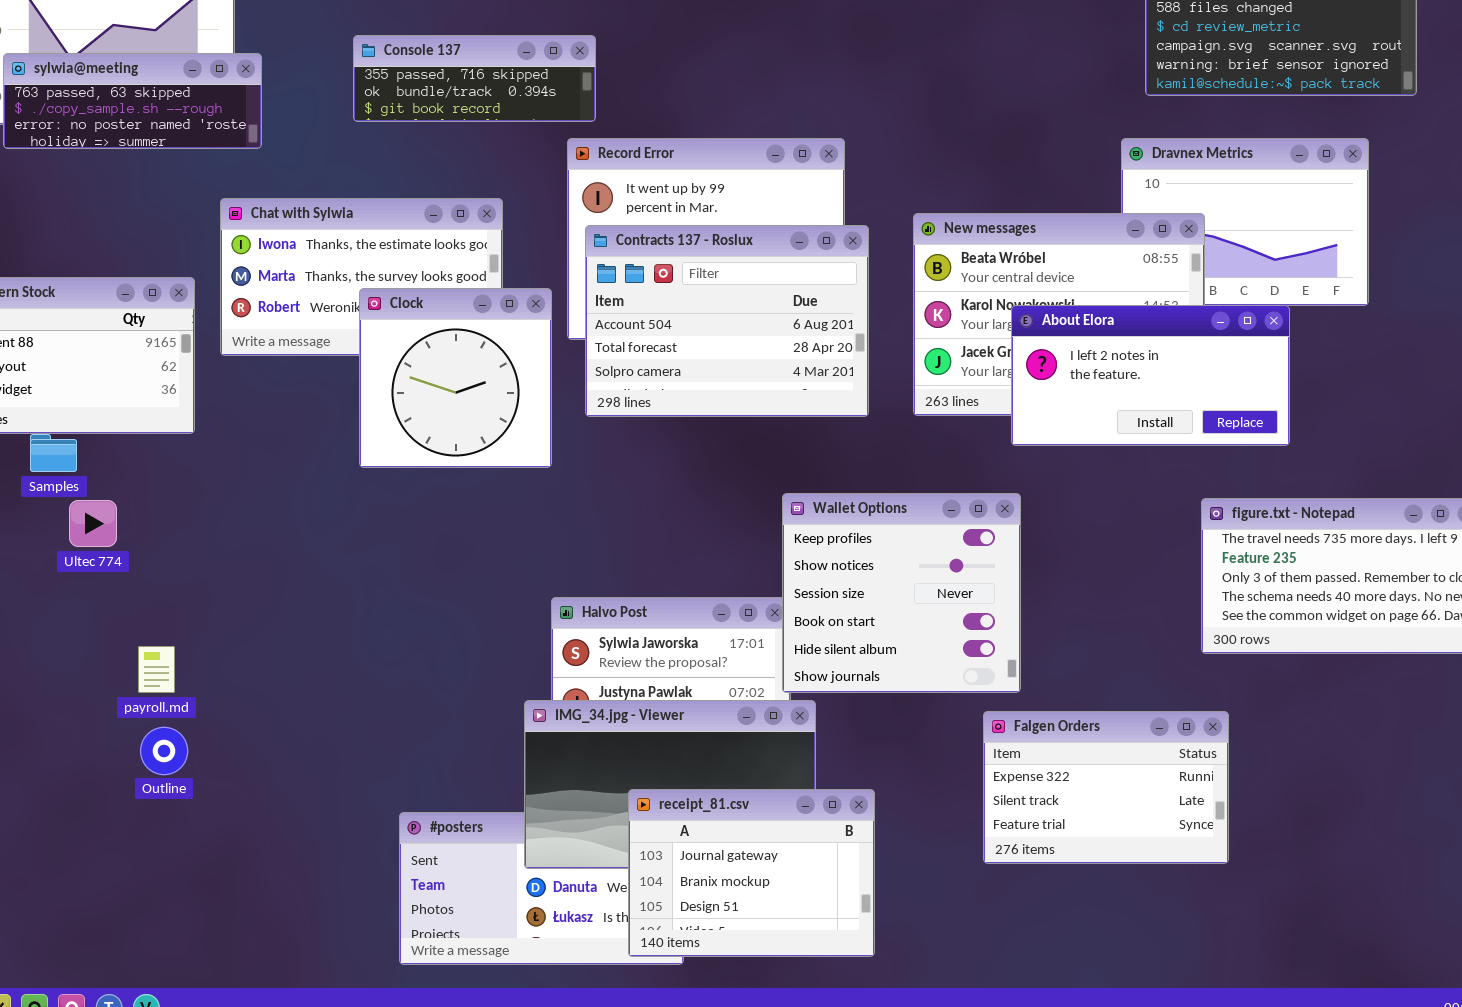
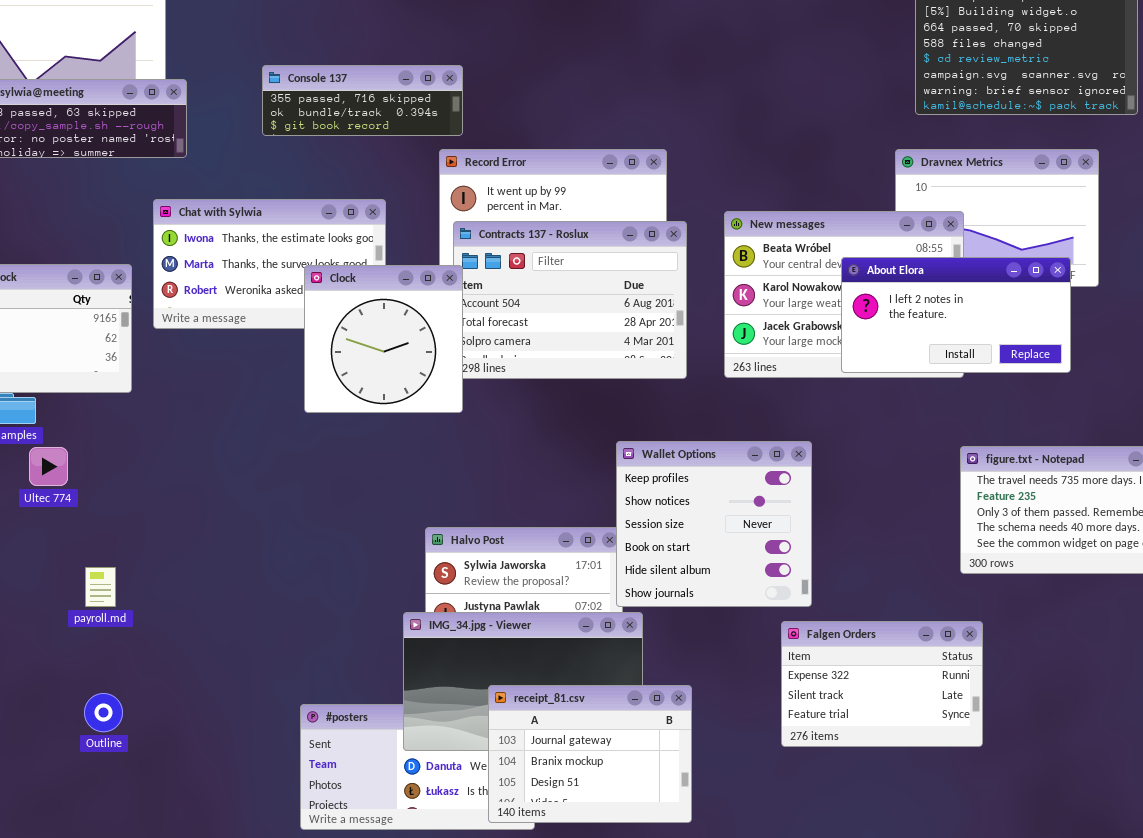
Clock: [359,288,552,468] -> [304,265,463,413], moved
About Elora: [1011,305,1290,446] -> [841,257,1071,373], moved
Outline: [140,727,188,775] -> [84,693,123,732], moved

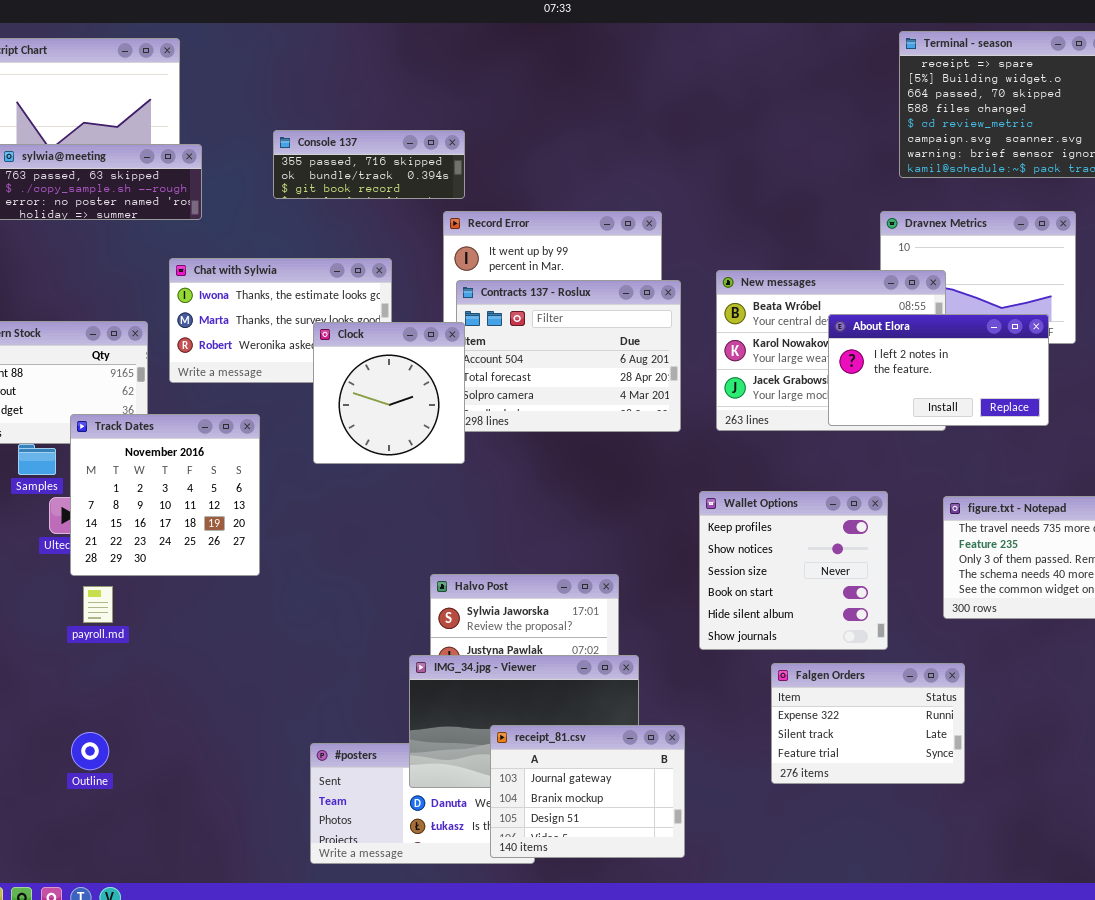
Track Dates: none -> [70,414,260,576], opened
Wallet Options: [616,441,812,607] -> [699,491,888,650], moved
payroll.md: [85,567,116,607] -> [83,586,113,623], moved
Outline: [84,693,123,732] -> [71,732,109,770], moved

